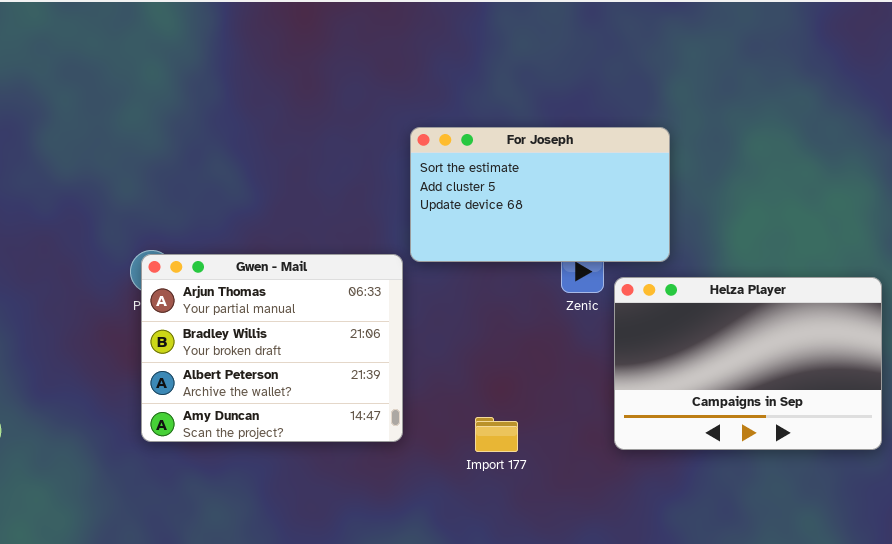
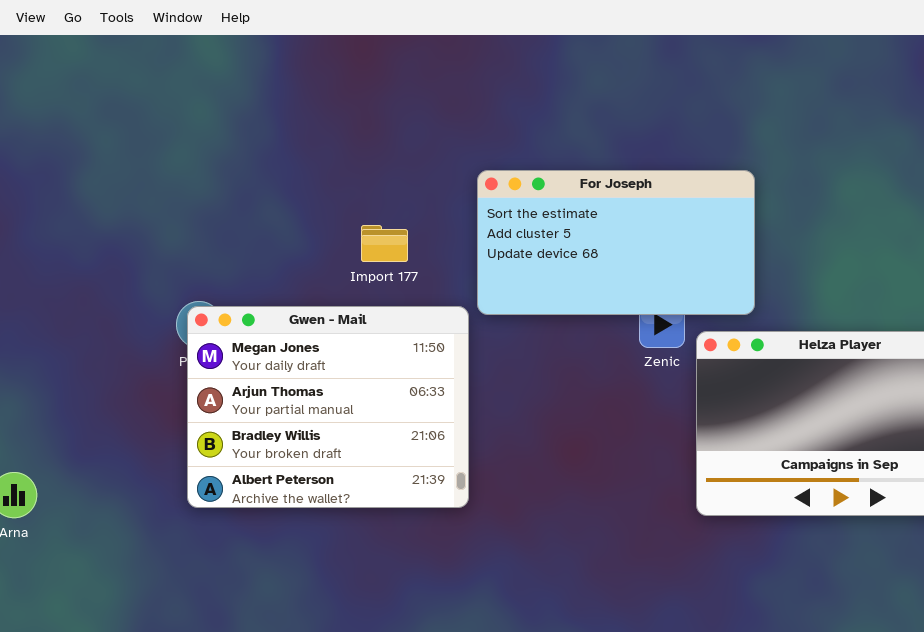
Gwen - Mail: [141,254,403,442] -> [187,306,469,508], scrolled up 1 row
Import 177: [475,417,518,452] -> [361,225,408,262], moved

